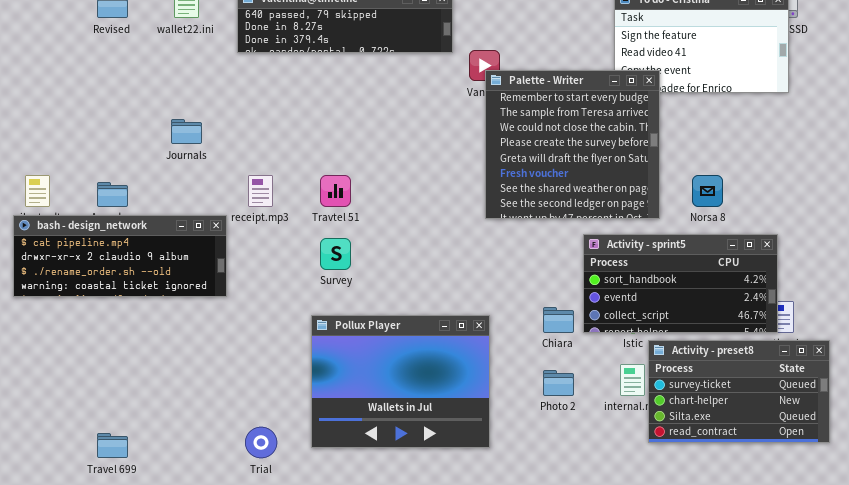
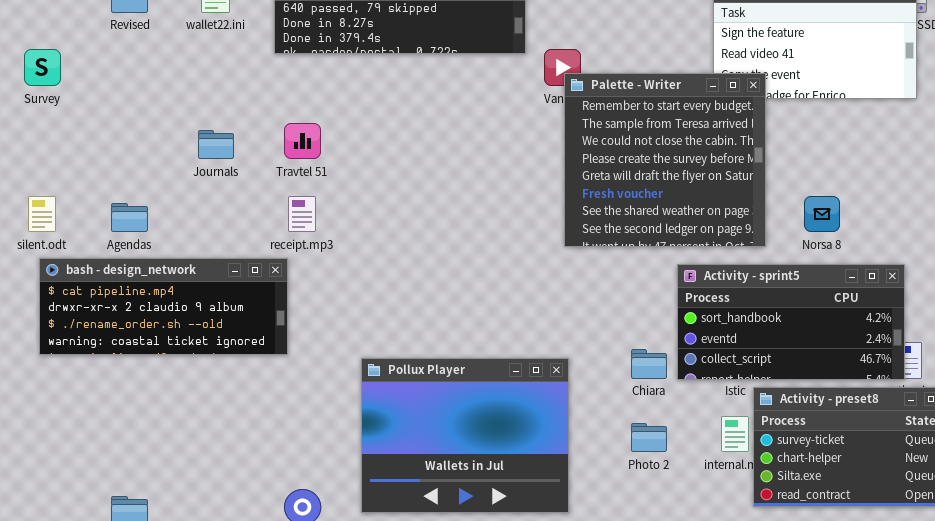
Travtel 51: [320,175,351,207] -> [284,123,321,159], moved
bash - design_network: [13,215,227,297] -> [39,258,288,355], moved
Survey: [320,238,351,270] -> [24,49,61,86], moved

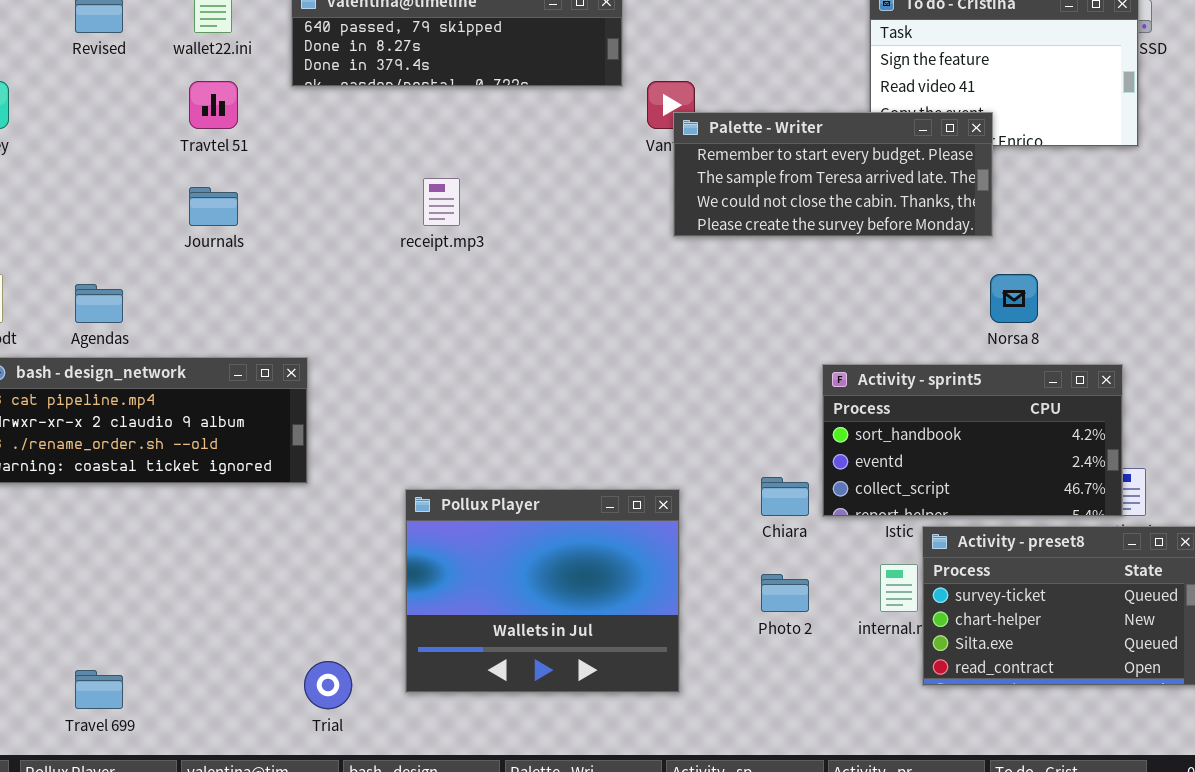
Palette - Writer: [564,73,766,247] -> [673,112,993,237], resized
Travtel 51: [284,123,321,159] -> [189,81,238,129], moved
receipt.mp3: [288,196,316,232] -> [423,178,460,226], moved

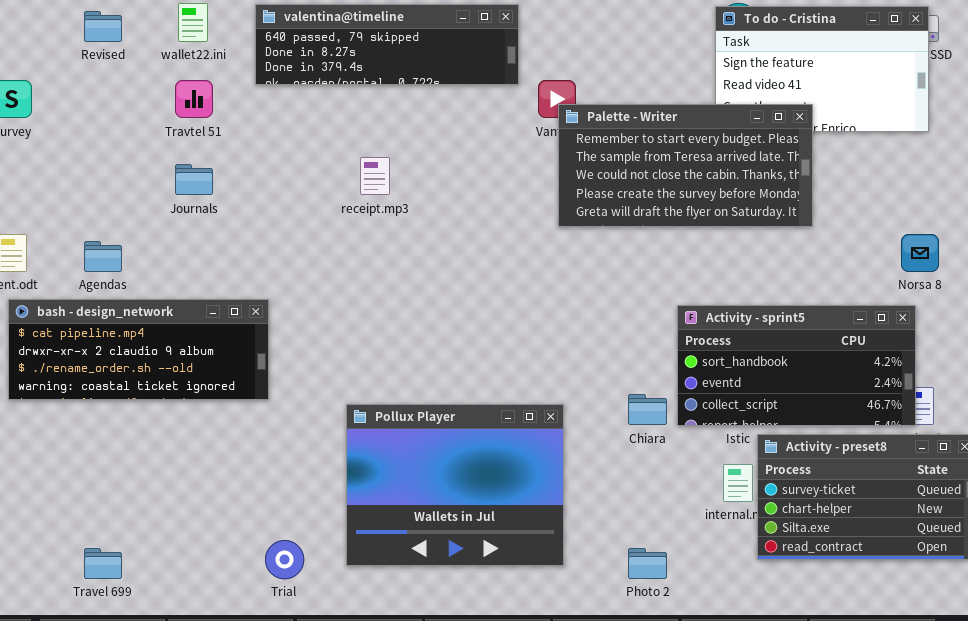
Palette - Writer: [673,112,993,237] -> [558,104,813,227], resized
Norsa 8: [990,274,1038,323] -> [901,234,939,272], moved
Photo 2: [761,574,809,612] -> [628,548,667,579], moved

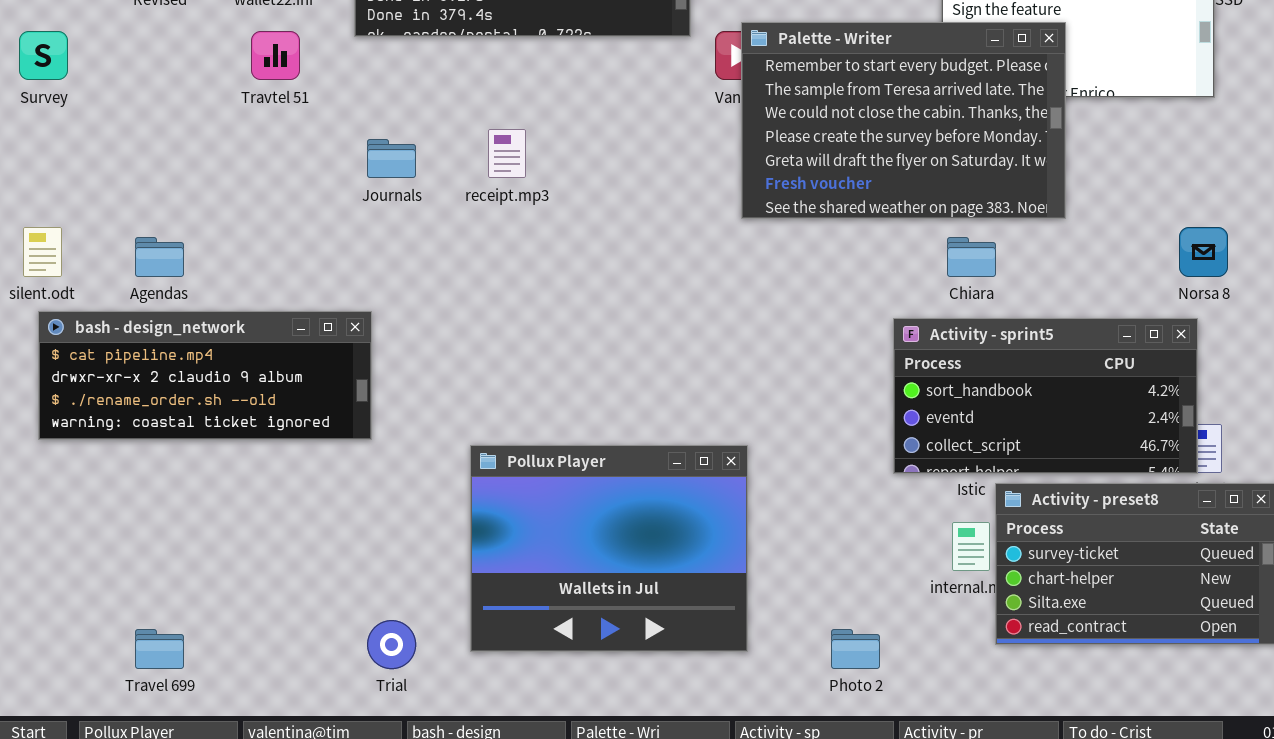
Palette - Writer: [558,104,813,227] -> [741,22,1066,219], resized
Journals: [175,164,213,195] -> [367,139,416,178], moved
Chiara: [628,394,667,425] -> [947,237,996,277], moved

